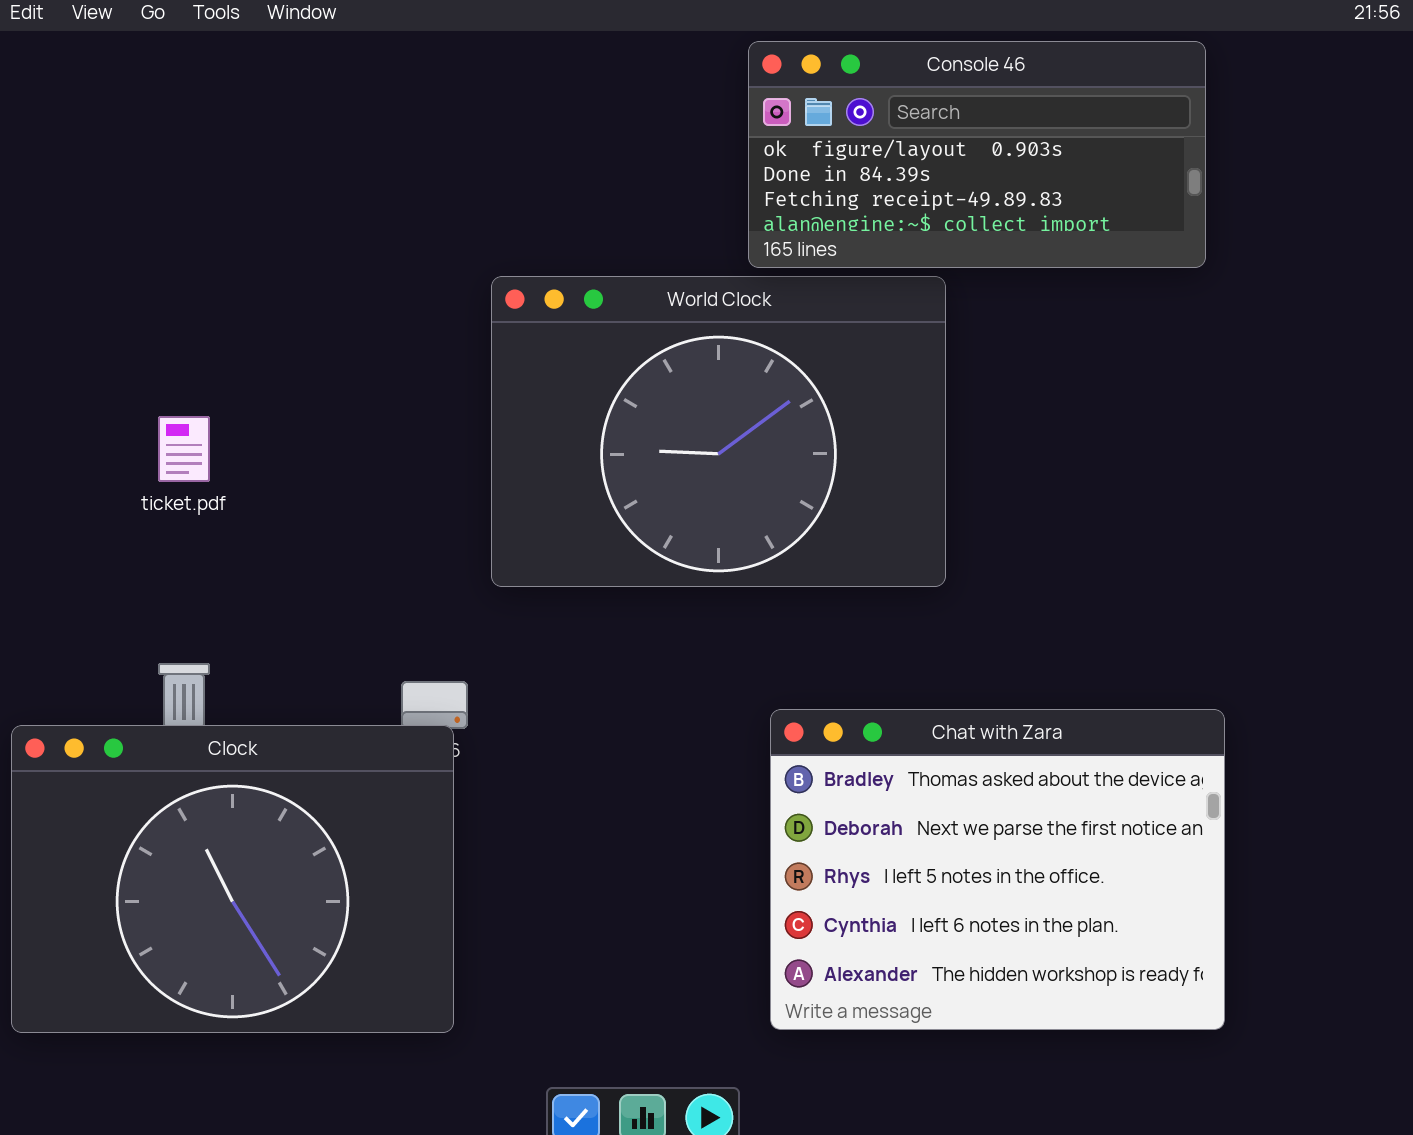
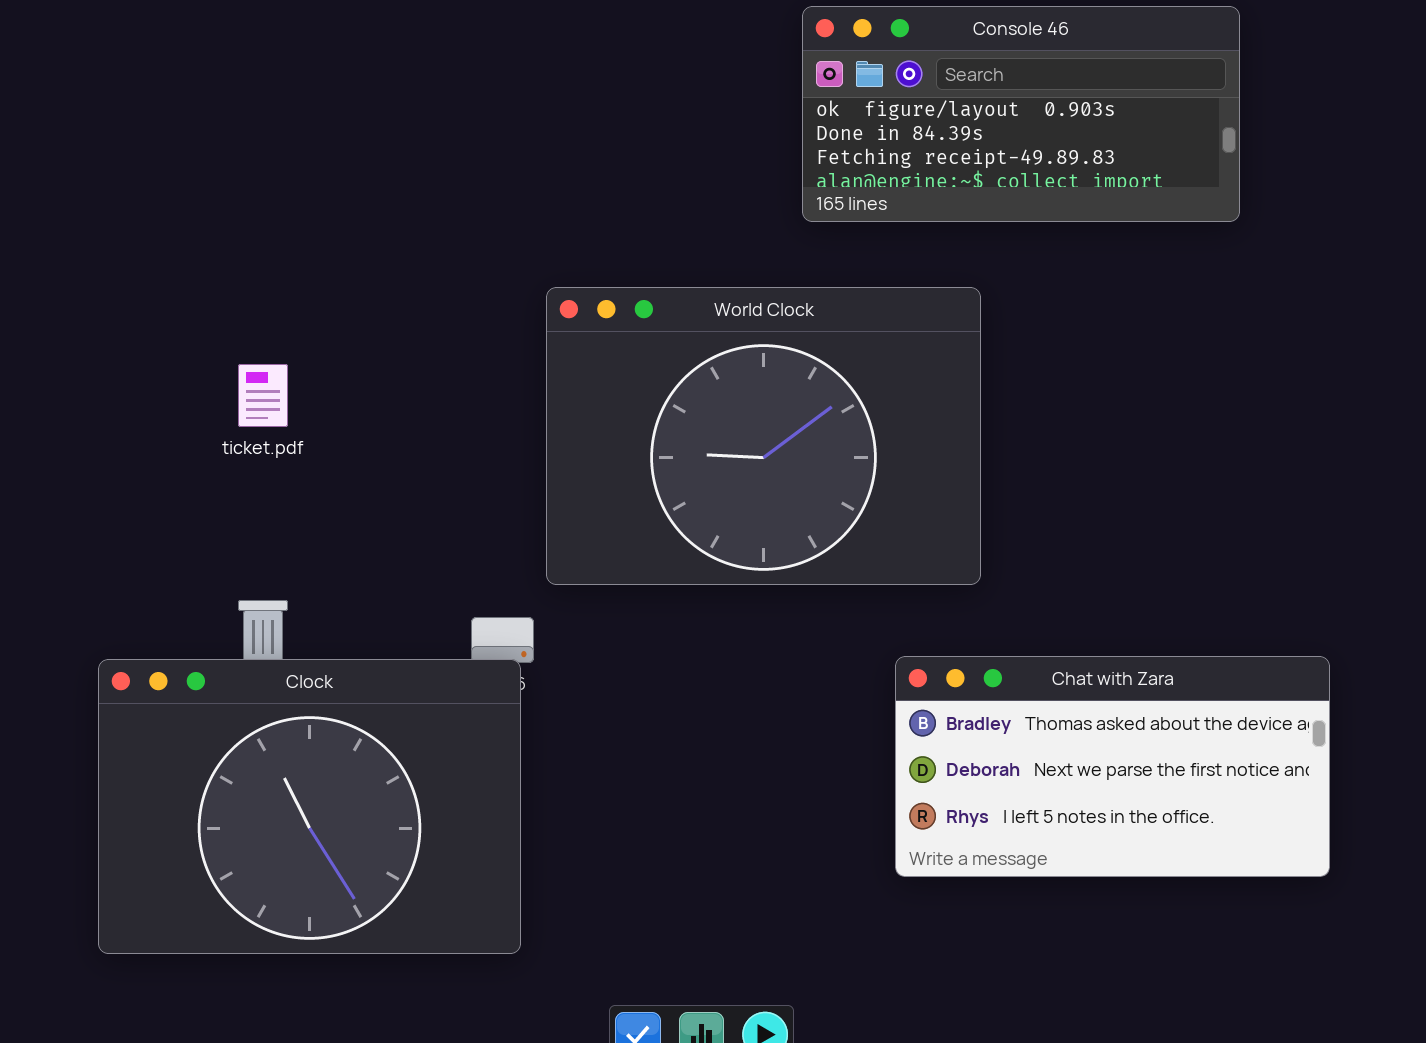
World Clock: [491,276,946,587] -> [546,287,981,585], moved
Chat with Zara: [770,709,1225,1030] -> [895,656,1330,877], moved, resized

